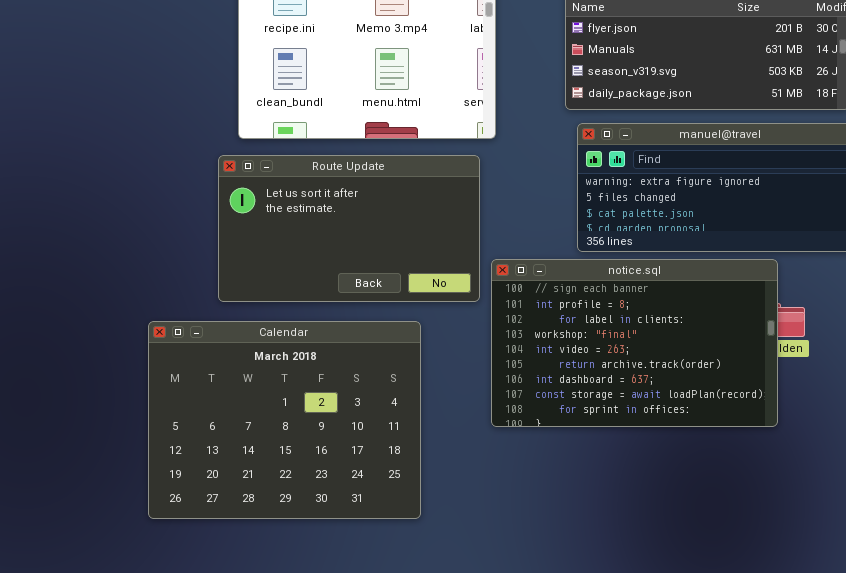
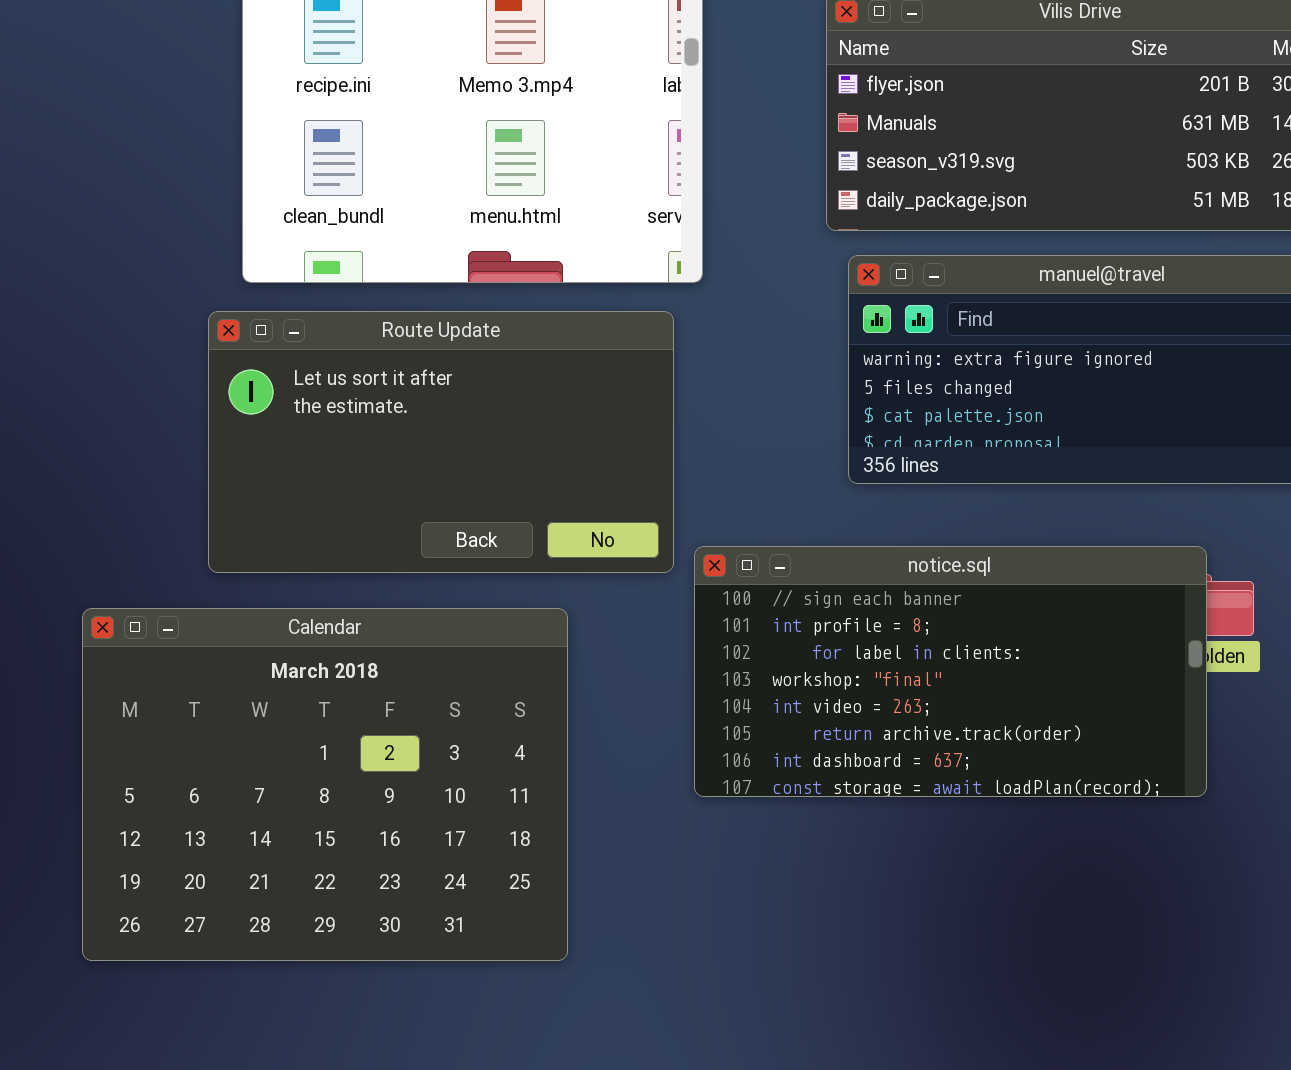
notice.sql: [491,259,778,427] -> [694,546,1207,797], resized

